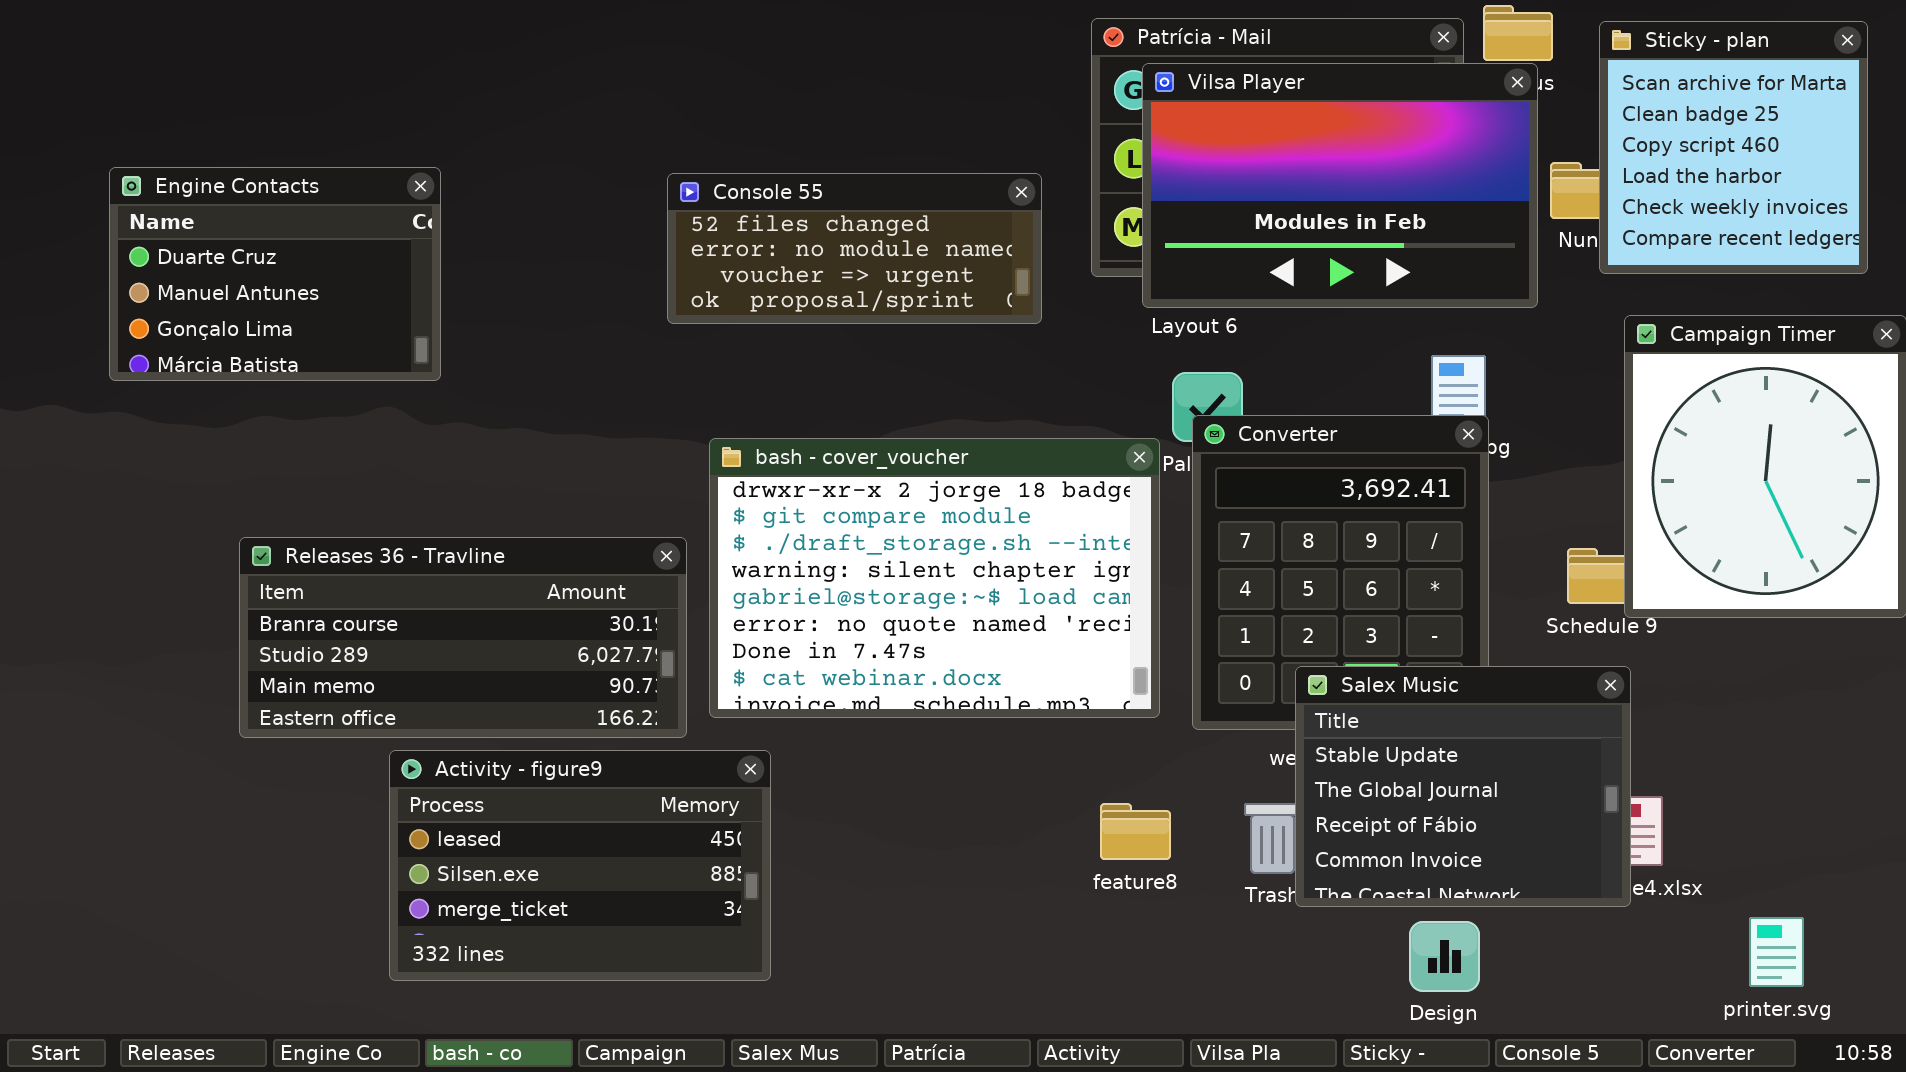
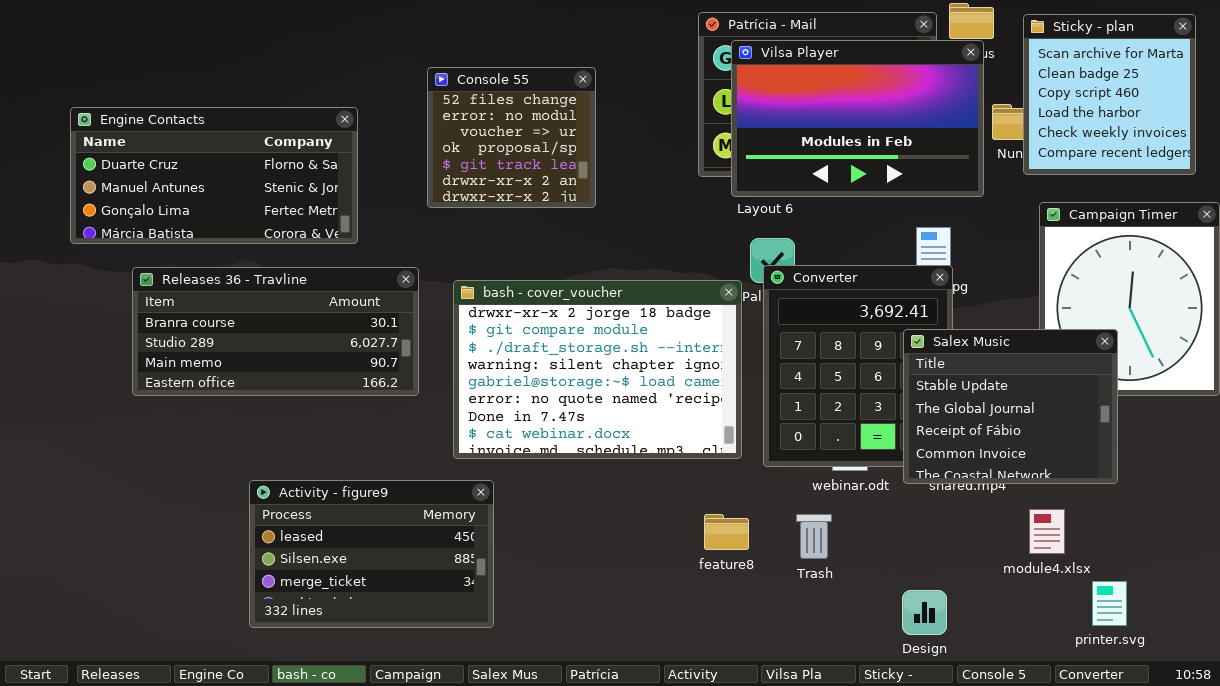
Engine Contacts: [109,167,441,381] -> [70,107,358,244], resized
Console 55: [667,173,1042,324] -> [427,67,596,208], resized
Releases 36 - Travline: [239,537,687,738] -> [132,267,419,396], moved
Salex Music: [1295,666,1631,907] -> [903,329,1118,484], moved
printer.svg: [1749,917,1804,987] -> [1092,581,1127,626], moved

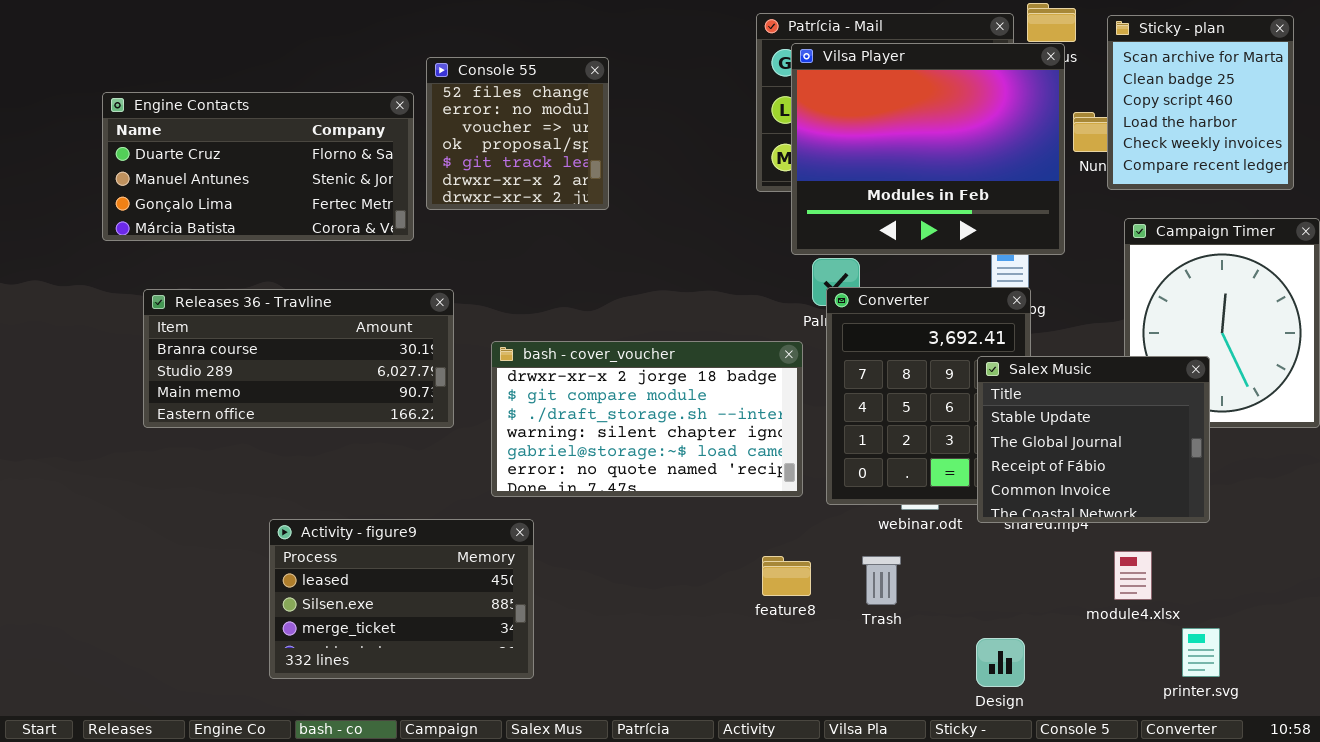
Vilsa Player: [731,40,984,197] -> [791,43,1065,255], resized
Console 55: [427,67,596,208] -> [426,57,609,210], moved
Engine Contacts: [70,107,358,244] -> [102,92,414,241], moved
bash - cover_voucher: [453,280,742,459] -> [491,341,803,497], resized

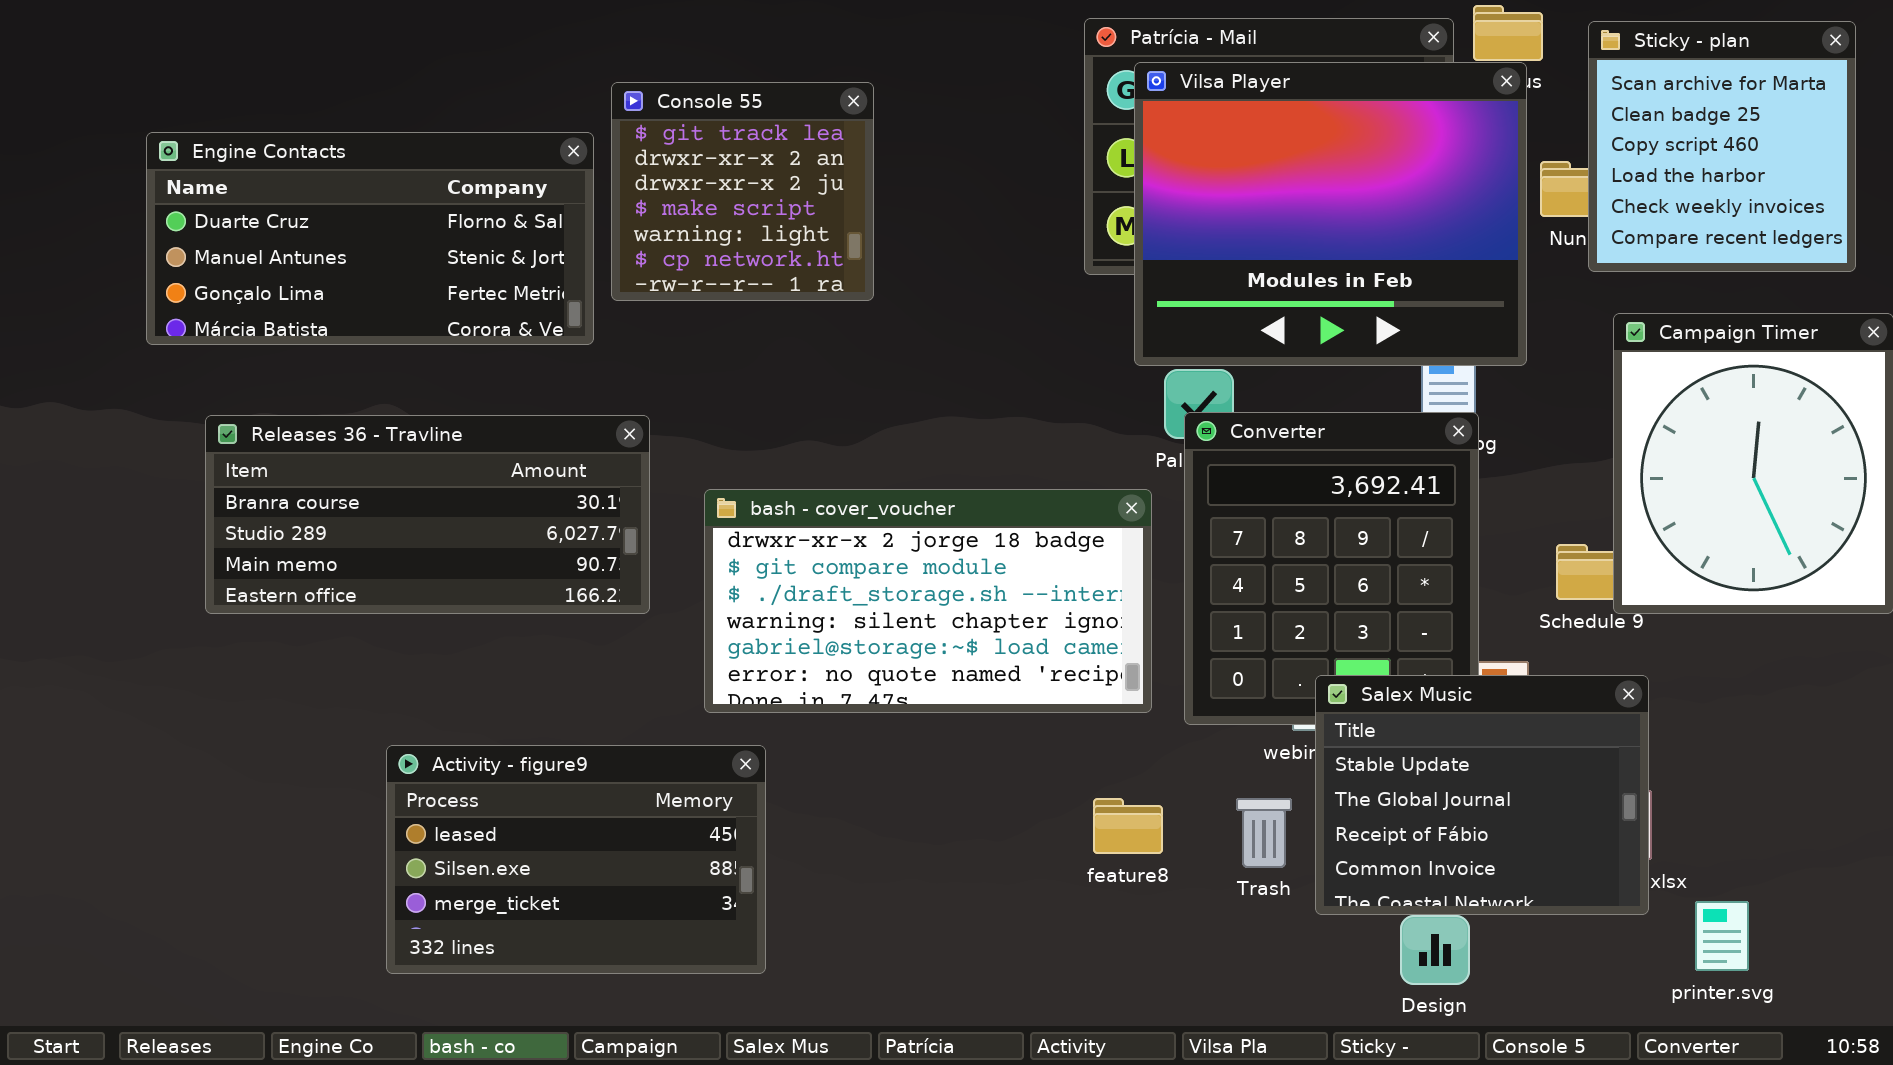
Console 55: [426,57,609,210] -> [611,82,874,301], scrolled down 4 rows
Salex Music: [977,356,1210,523] -> [1315,675,1649,915], moved

